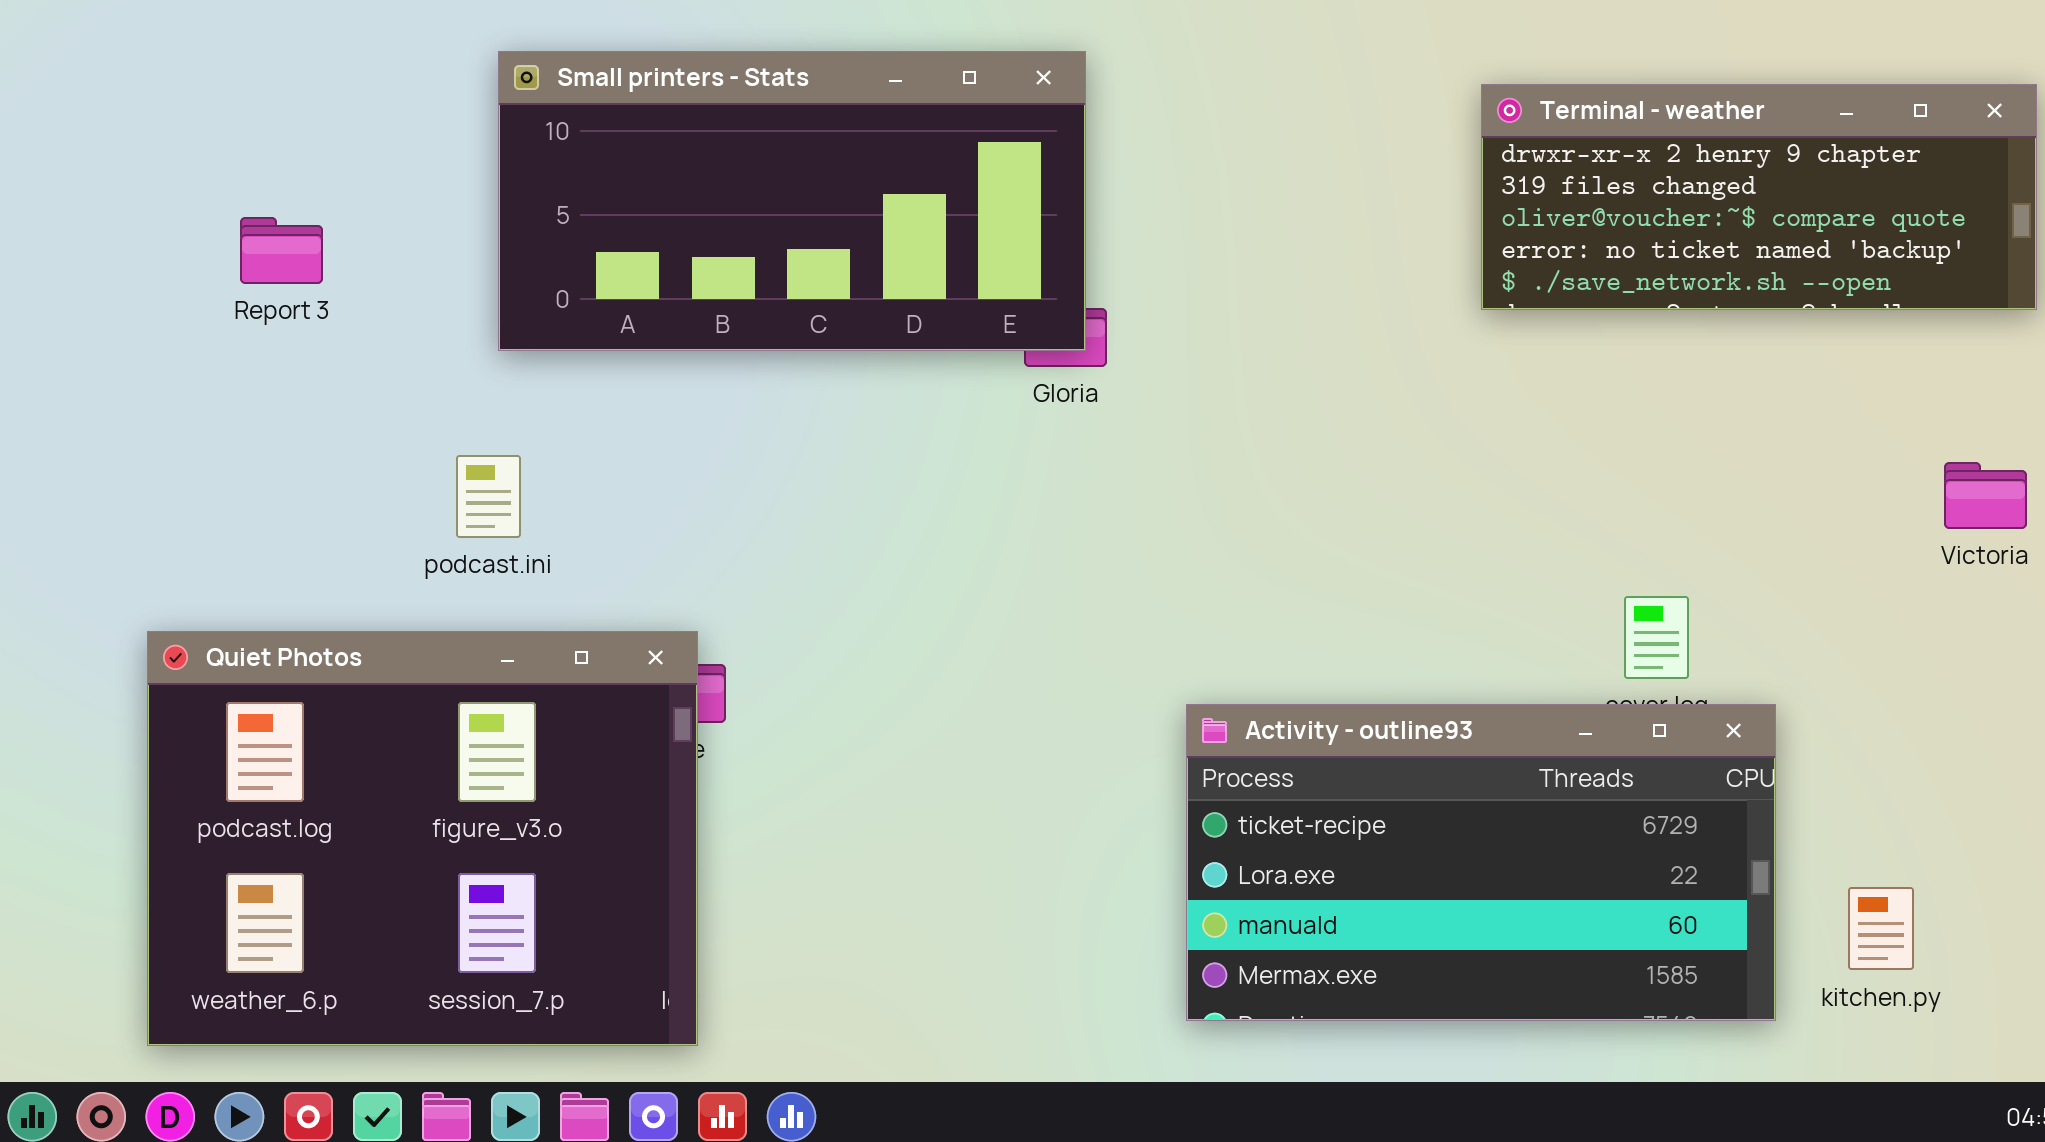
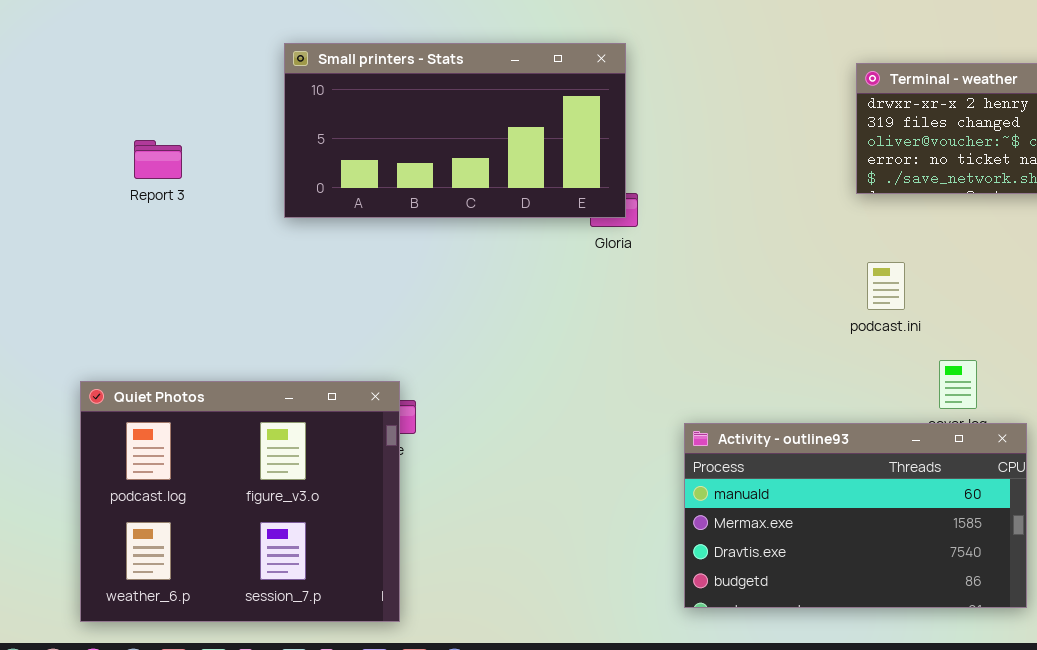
podcast.ini: [456,455,521,538] -> [867,262,905,310], moved
Activity - outline93: [1186,704,1776,1021] -> [684,423,1027,608], scrolled down 2 rows

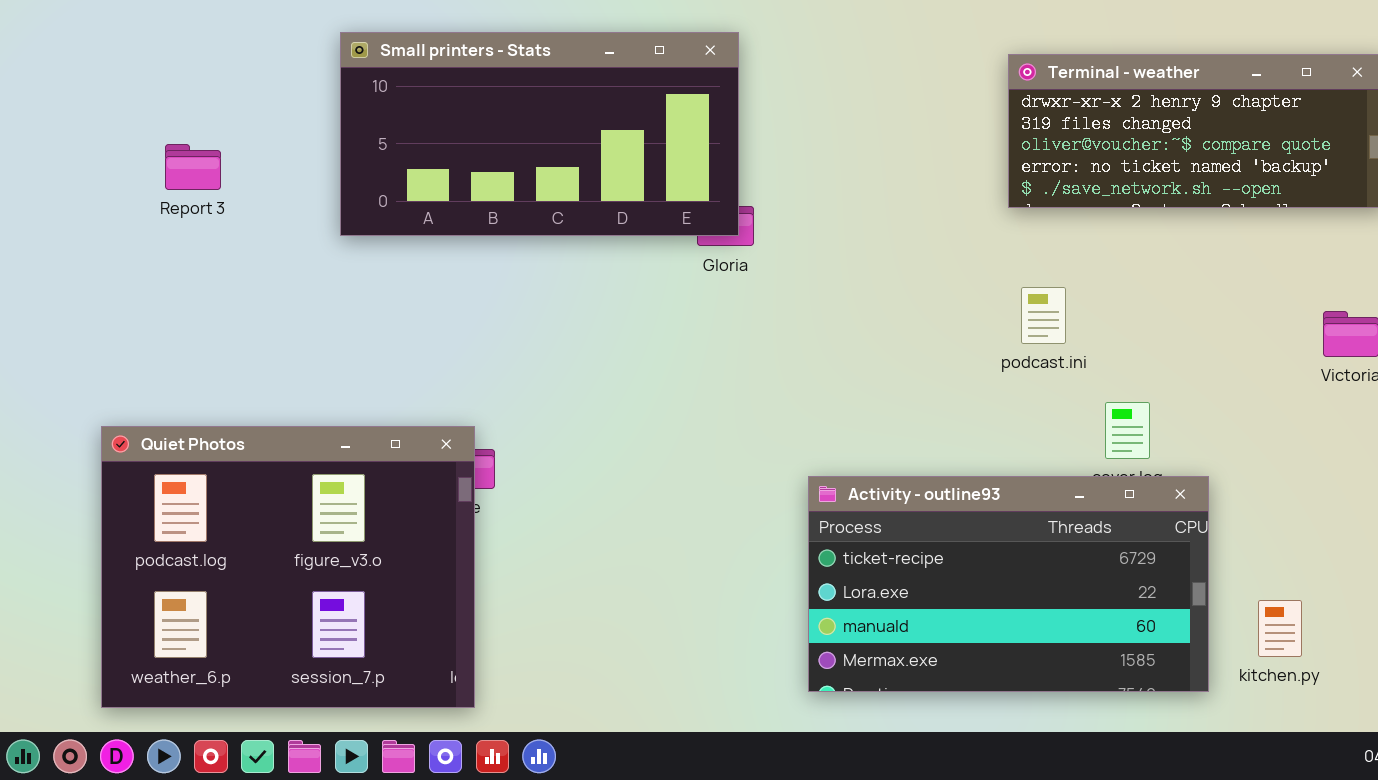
Activity - outline93: [684,423,1027,608] -> [808,476,1209,692], scrolled up 2 rows

